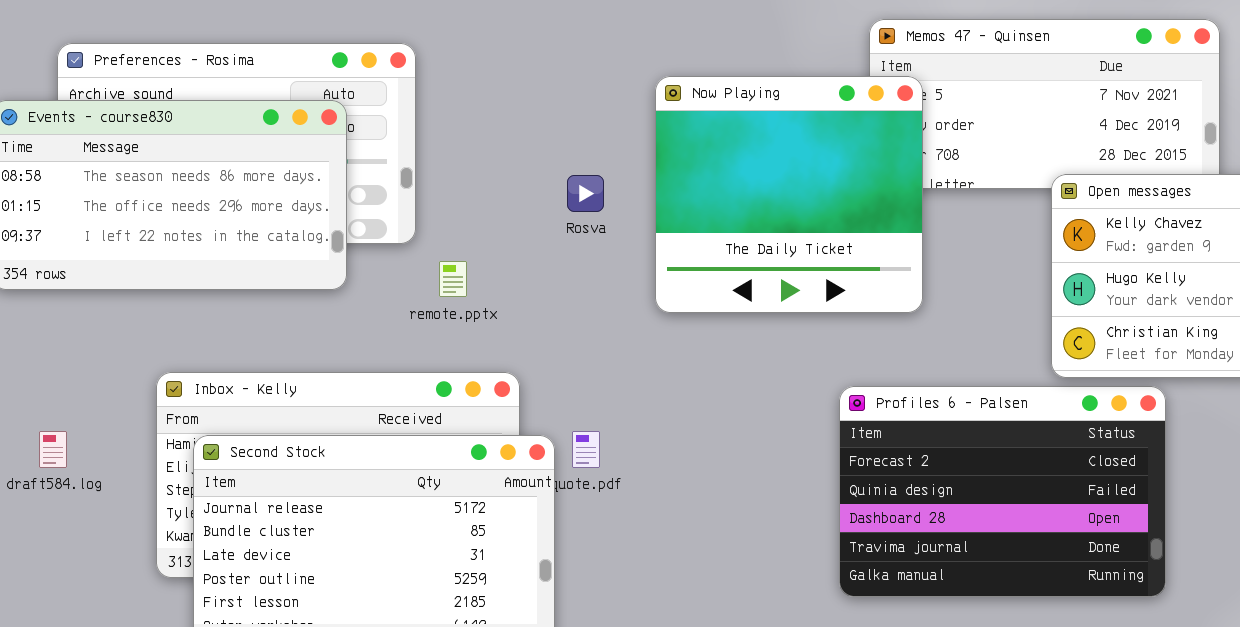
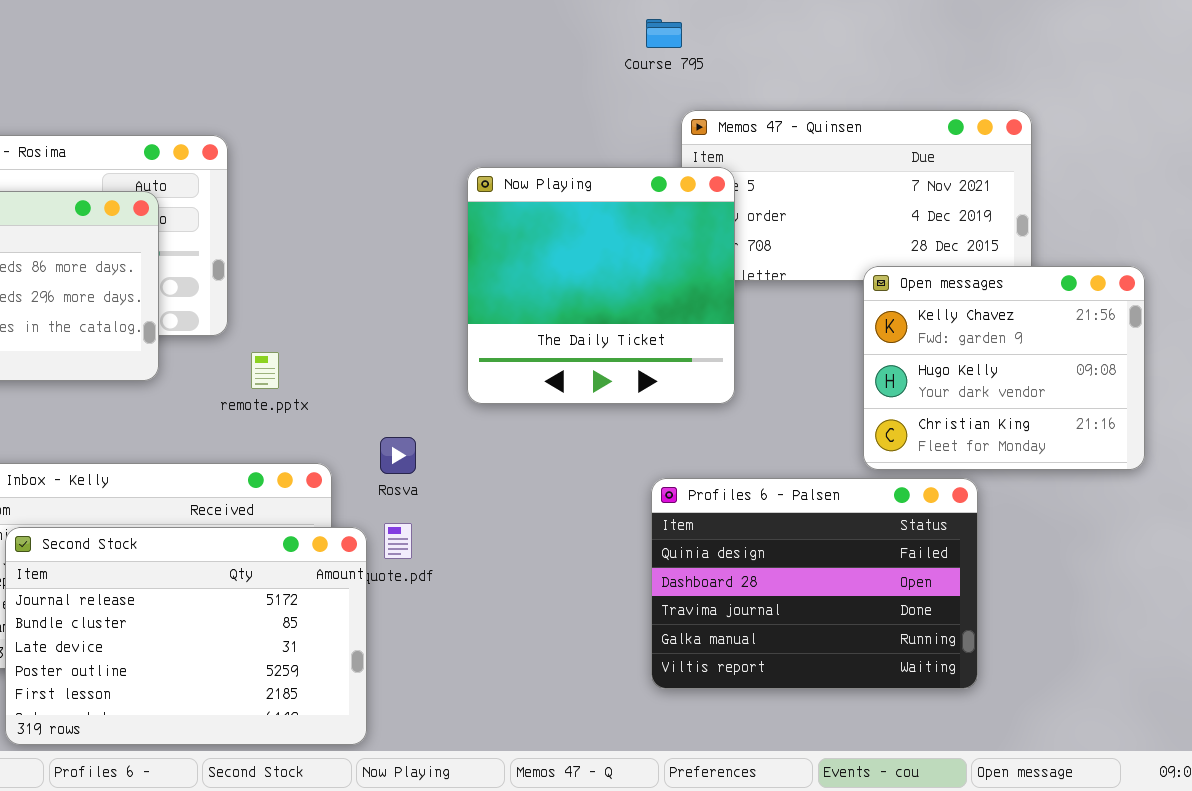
Rosva: [567,175,604,212] -> [380,437,416,474], moved
Profiles 6 - Palsen: [839,386,1166,597] -> [651,478,978,689], scrolled down 1 row

